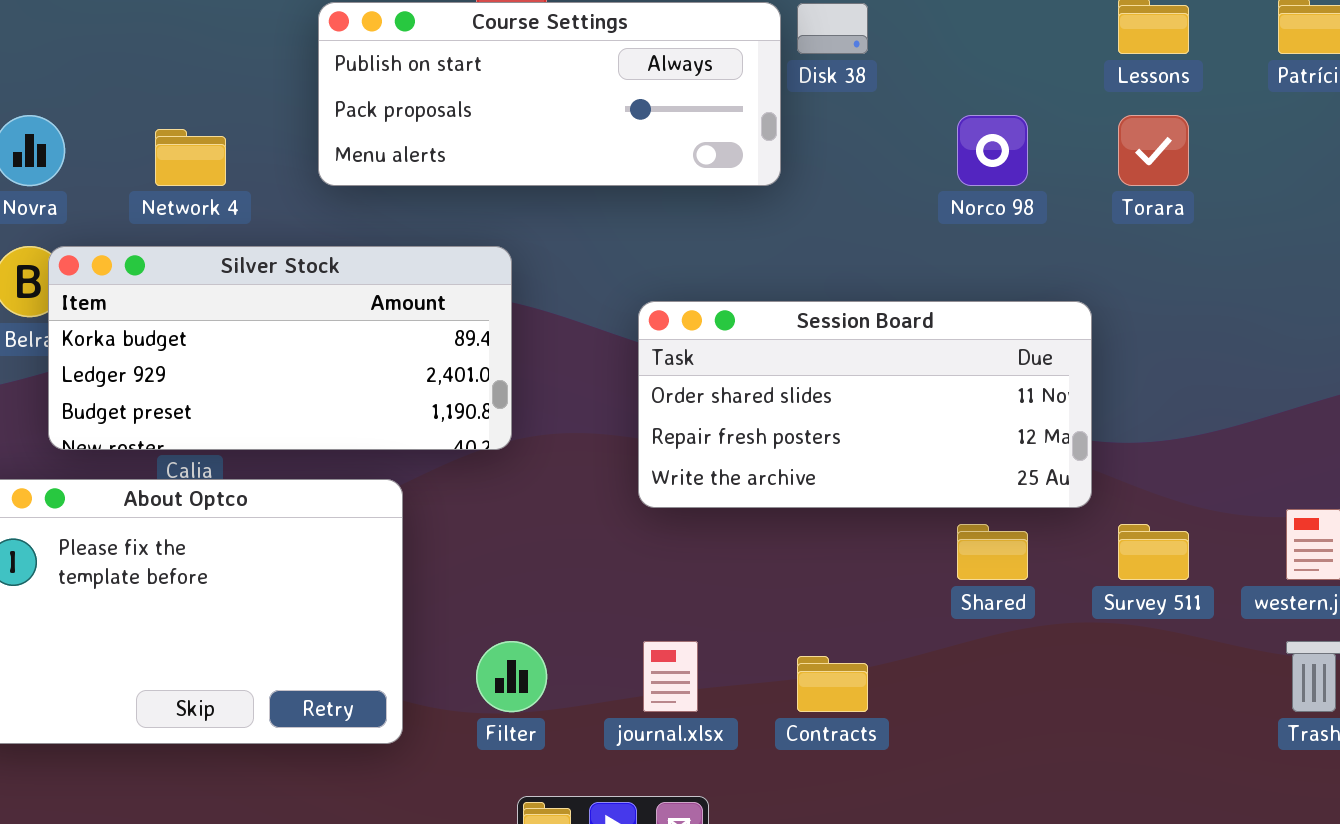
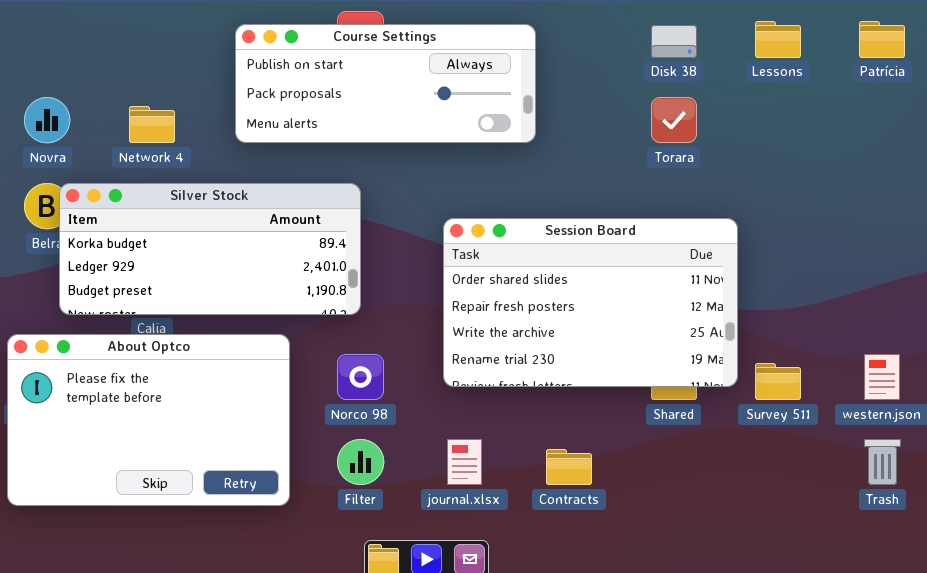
Disk 38: [797,3,868,54] -> [651,25,697,58], moved
Norco 98: [957,115,1028,186] -> [337,354,384,400], moved
Torara: [1118,115,1189,186] -> [651,97,697,143], moved
Session Board: [638,301,1092,508] -> [443,218,738,387], resized

